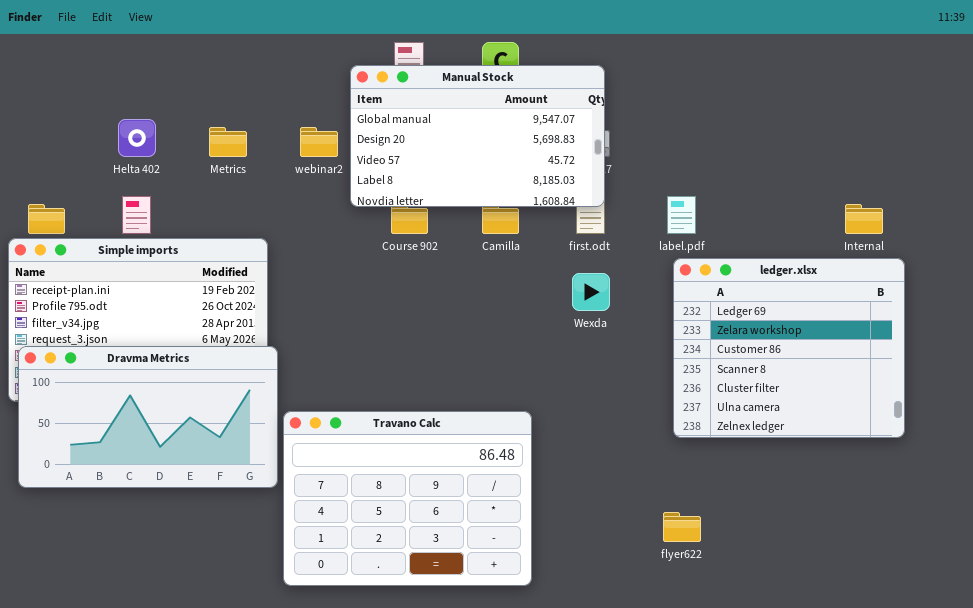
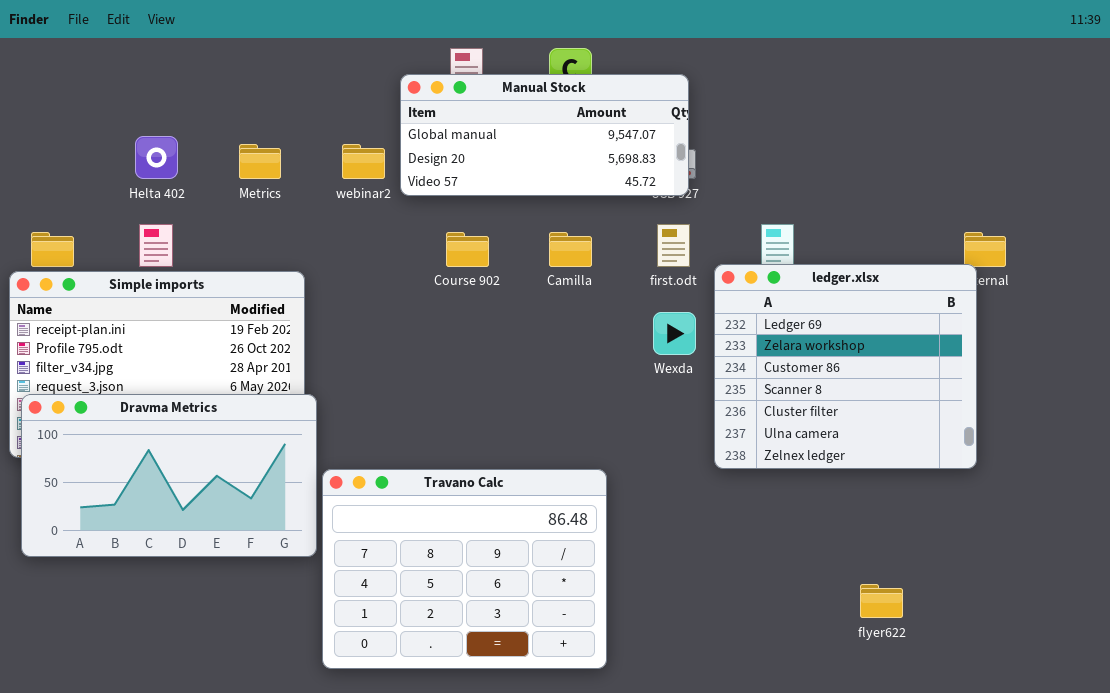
Manual Stock: [350,65,605,207] -> [400,74,689,196], resized
ledger.xlsx: [673,258,905,438] -> [714,264,977,469], moved
flyer622: [663,512,701,542] -> [860,584,903,618], moved

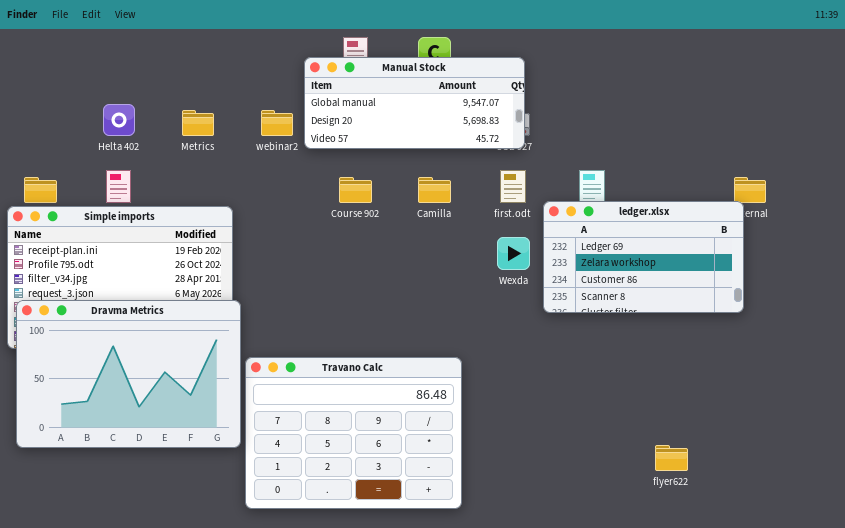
ledger.xlsx: [714,264,977,469] -> [543,201,744,313], resized
Dravma Metrics: [21,394,317,557] -> [16,300,241,448], resized

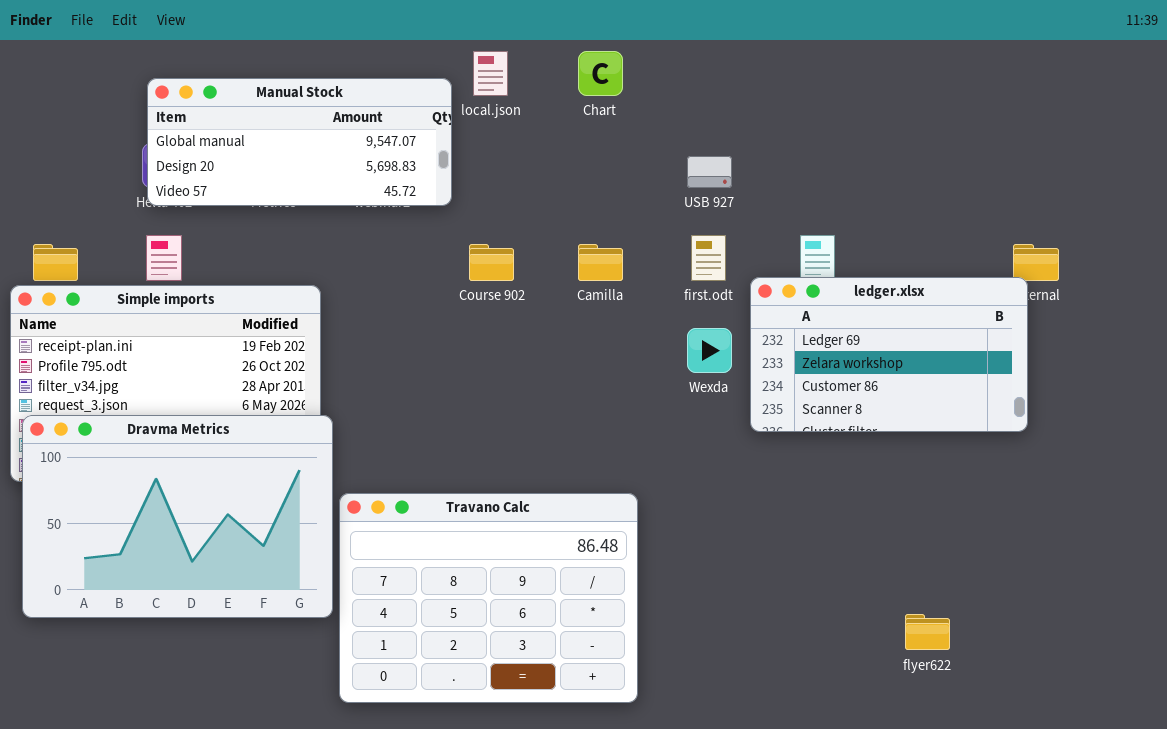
Manual Stock: [304,57,525,149] -> [147,78,452,206], moved

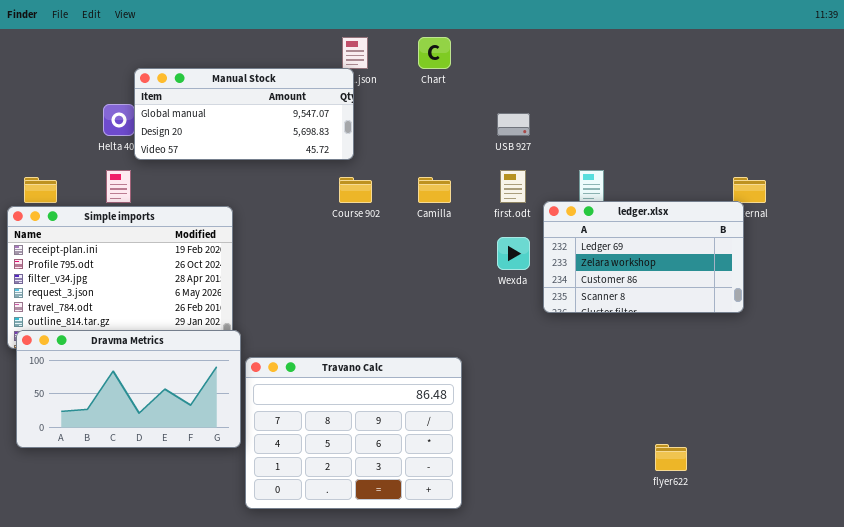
Manual Stock: [147,78,452,206] -> [134,68,354,160], moved
Dravma Metrics: [22,415,333,618] -> [16,330,241,448], resized

